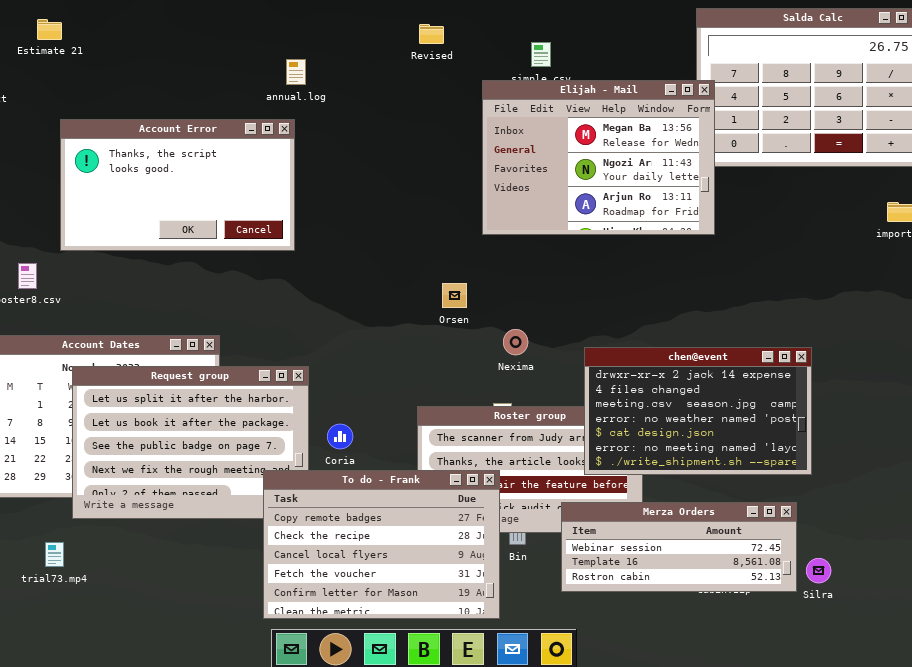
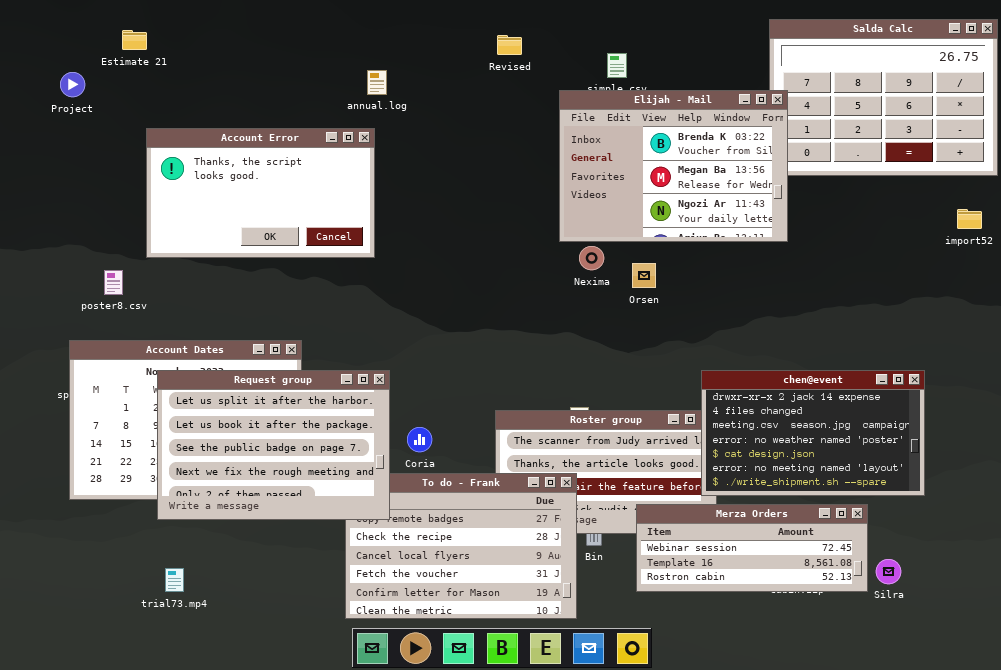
Elijah - Mail: [482,80,715,235] -> [559,90,788,242], scrolled up 1 row
Orsen: [442,283,467,308] -> [632,263,656,288], moved
Nexima: [503,329,528,355] -> [579,246,604,270], moved
chen@event: [584,347,812,475] -> [701,370,925,496], moved
Request group: [72,366,309,519] -> [157,370,390,520], raised
trial73.mp4: [45,542,64,567] -> [165,568,184,592], moved

